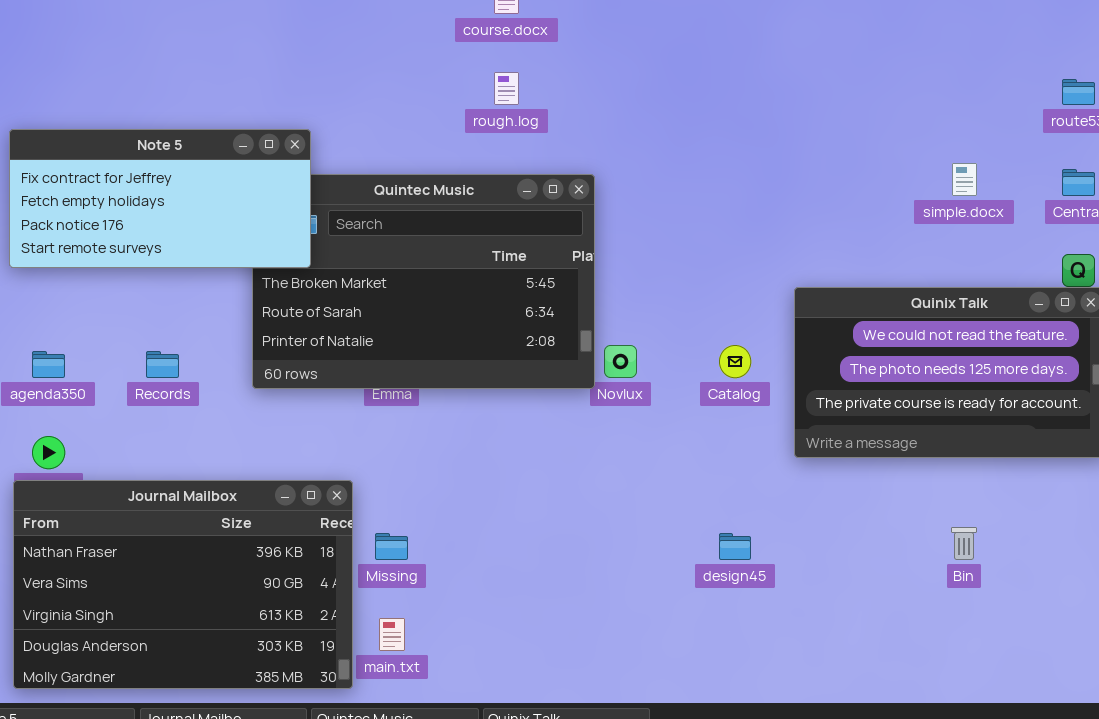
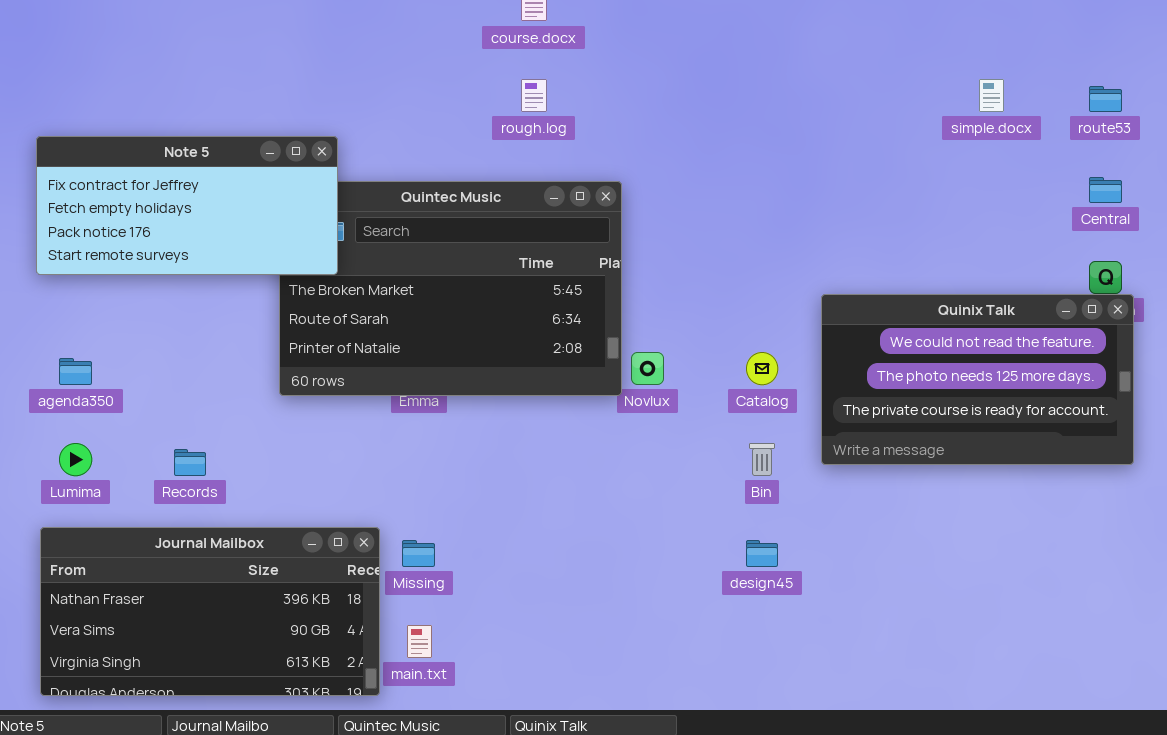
simple.docx: [952,163,977,196] -> [979,79,1004,112], moved
Records: [146,351,179,378] -> [174,449,206,476], moved
Journal Mailbox: [13,480,353,689] -> [40,527,380,696], resized
Bin: [951,527,977,560] -> [749,443,775,476], moved

